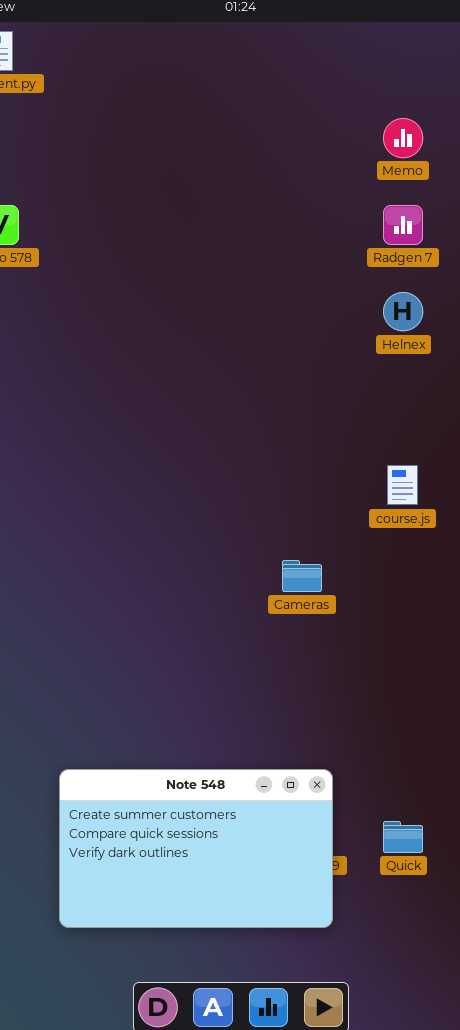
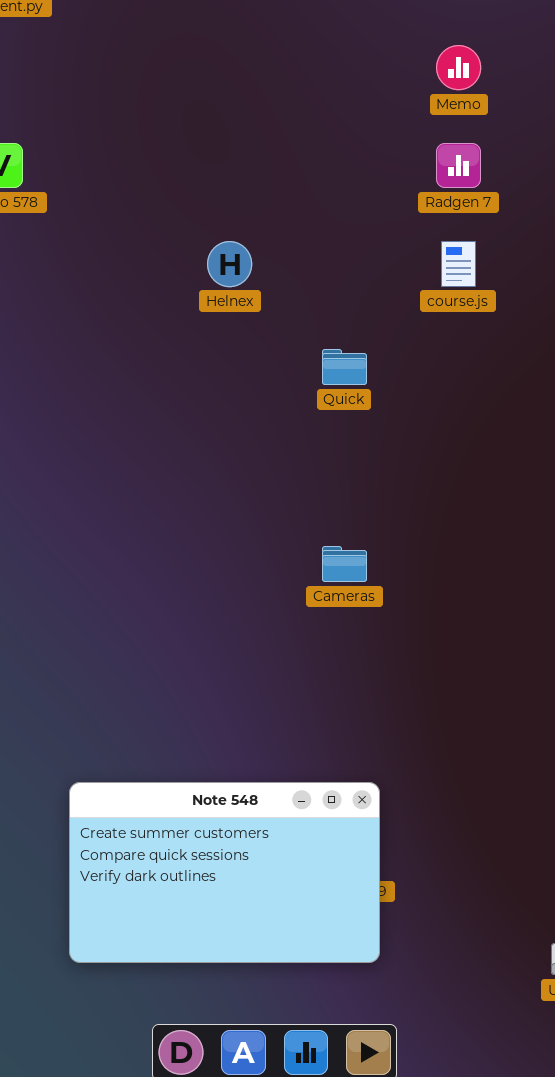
Helnex: [383,292,423,331] -> [207,241,252,287], moved
course.js: [387,465,418,505] -> [441,241,476,287], moved
Quick: [383,821,423,853] -> [322,349,367,385], moved

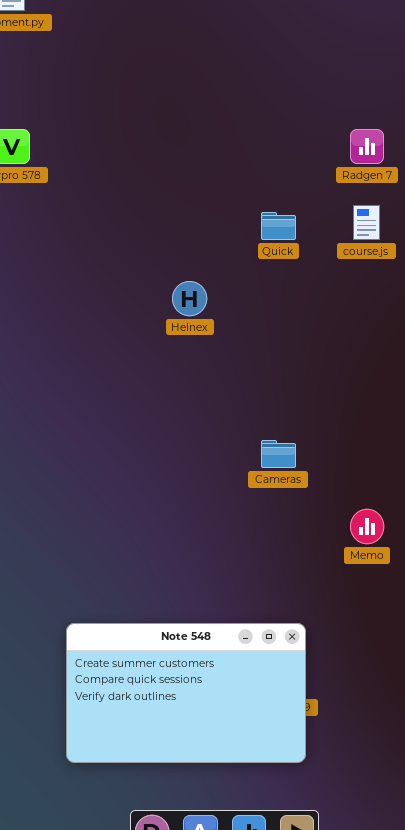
Memo: [436,45,481,90] -> [350,509,384,544], moved
Helnex: [207,241,252,287] -> [172,281,207,316], moved
Quick: [322,349,367,385] -> [261,212,296,240], moved

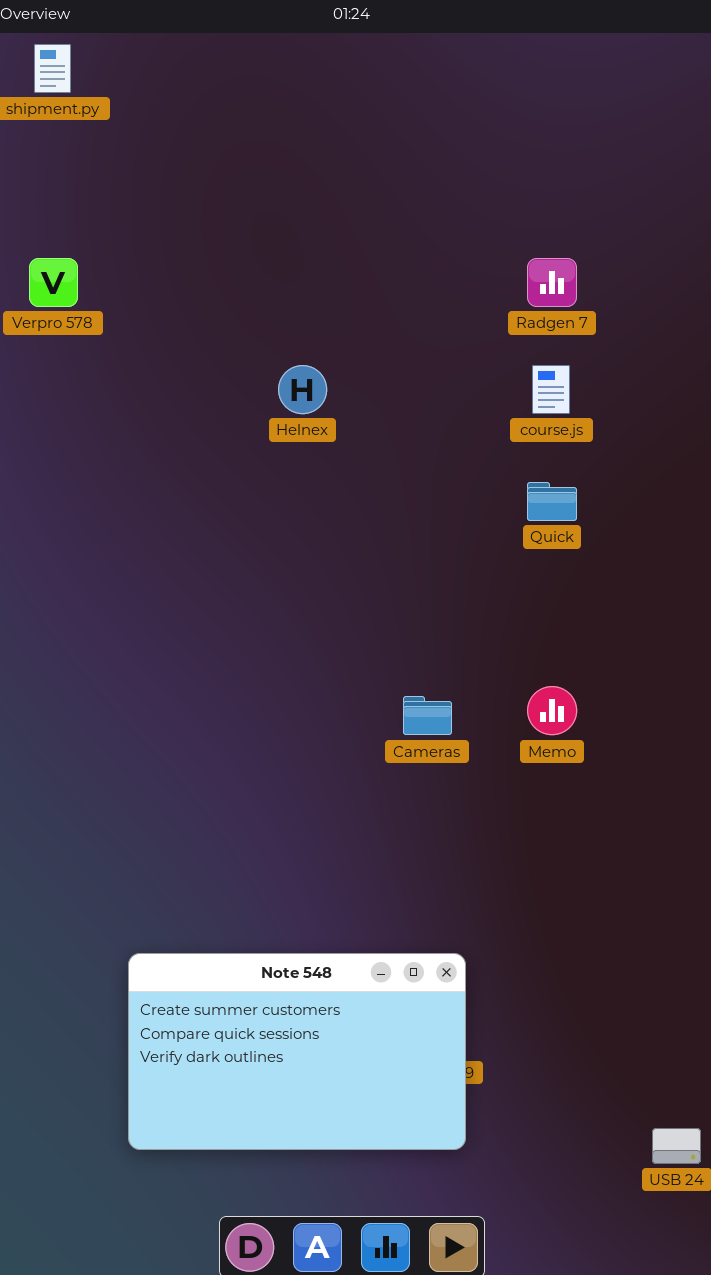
Quick: [261,212,296,240] -> [527,482,577,521], moved
Helnex: [172,281,207,316] -> [278,365,327,414], moved
Memo: [350,509,384,544] -> [527,686,577,735], moved

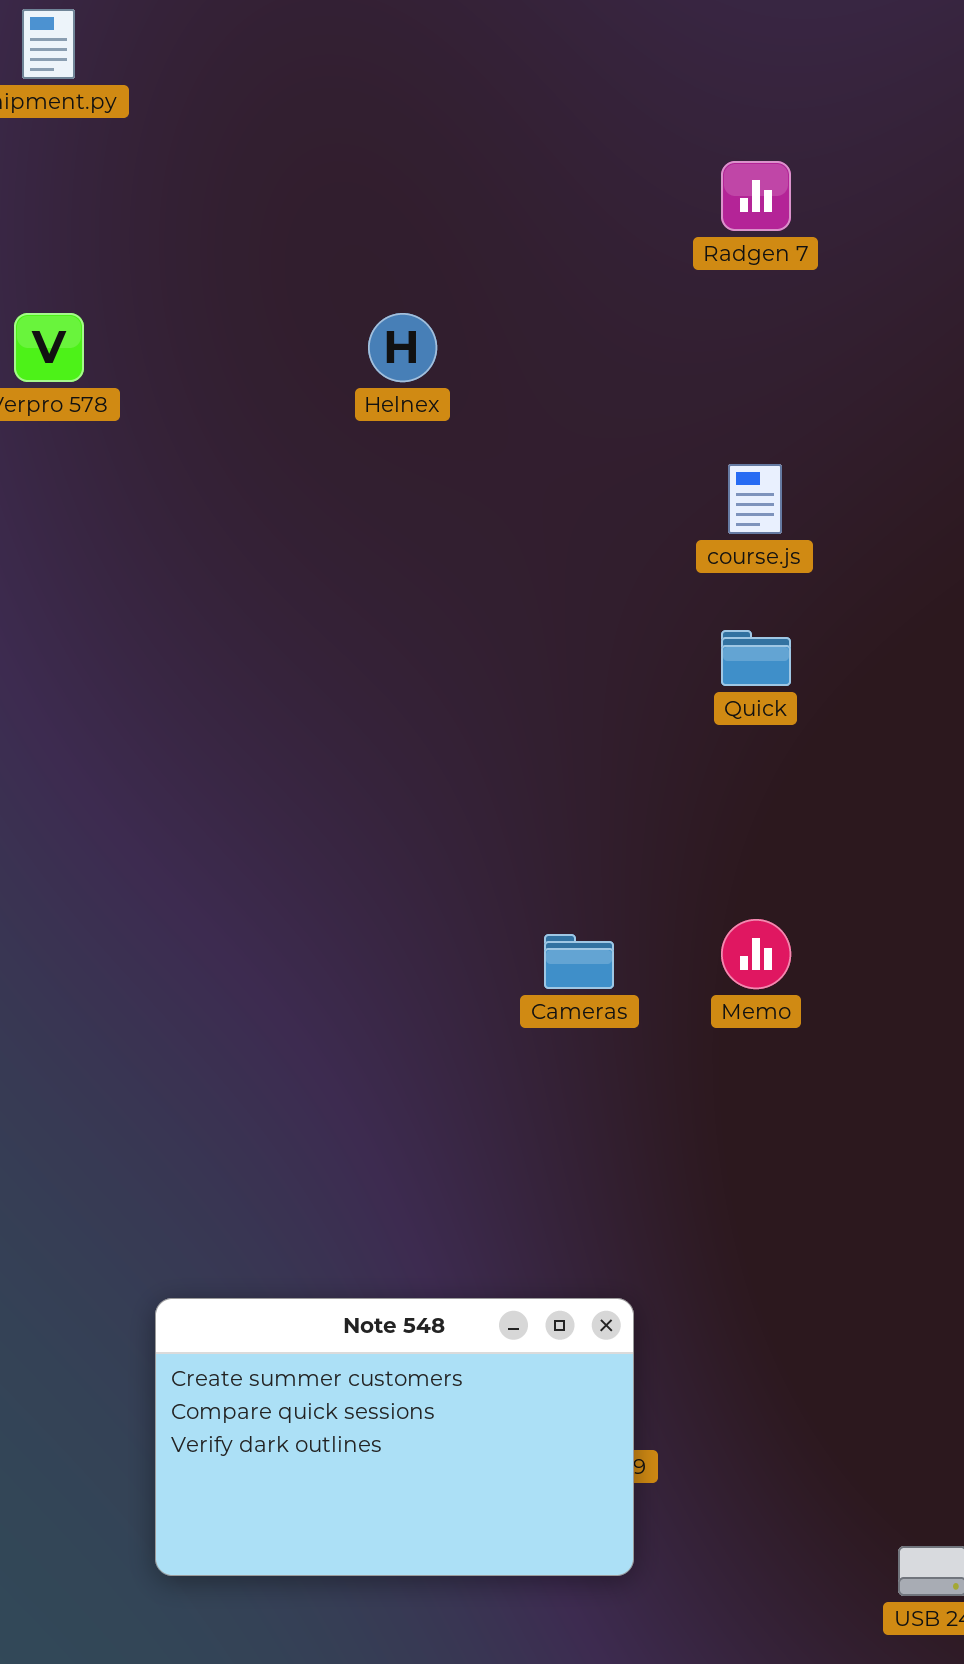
Radgen 7: [527,258,577,307] -> [721,161,791,231], moved
Helnex: [278,365,327,414] -> [368,313,437,382], moved

